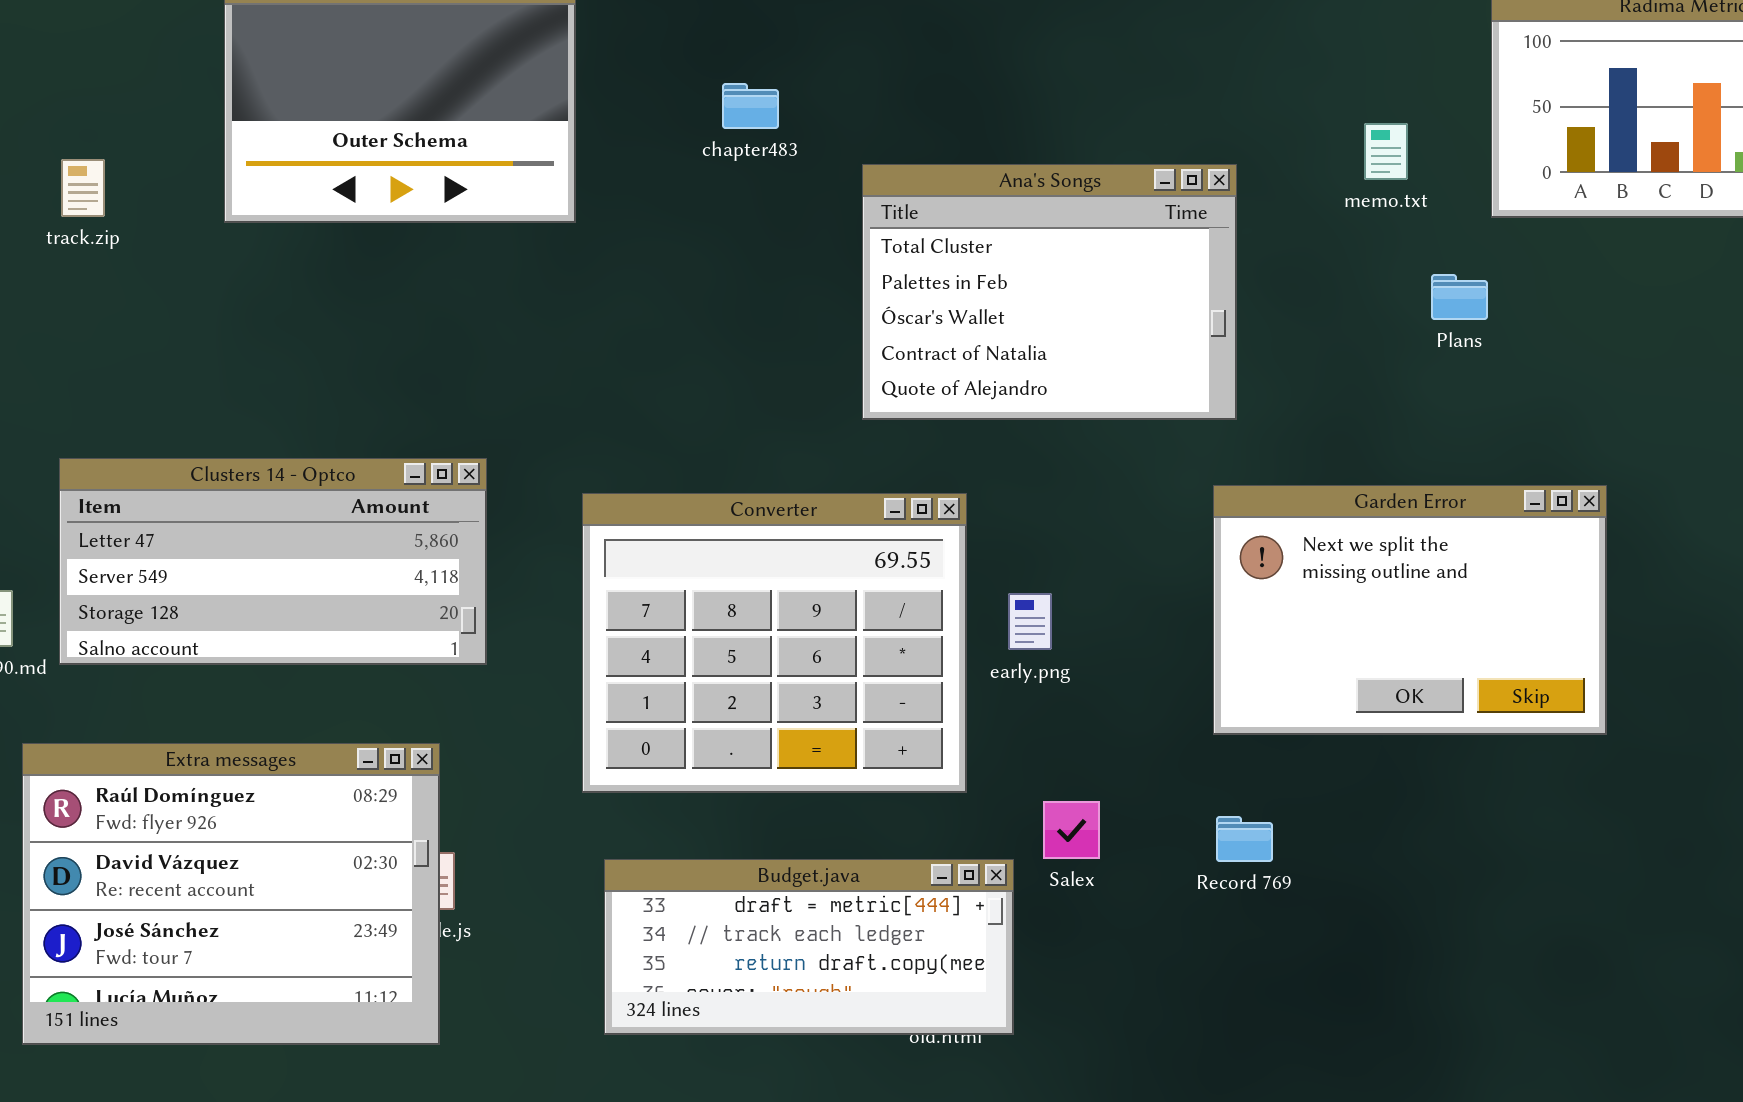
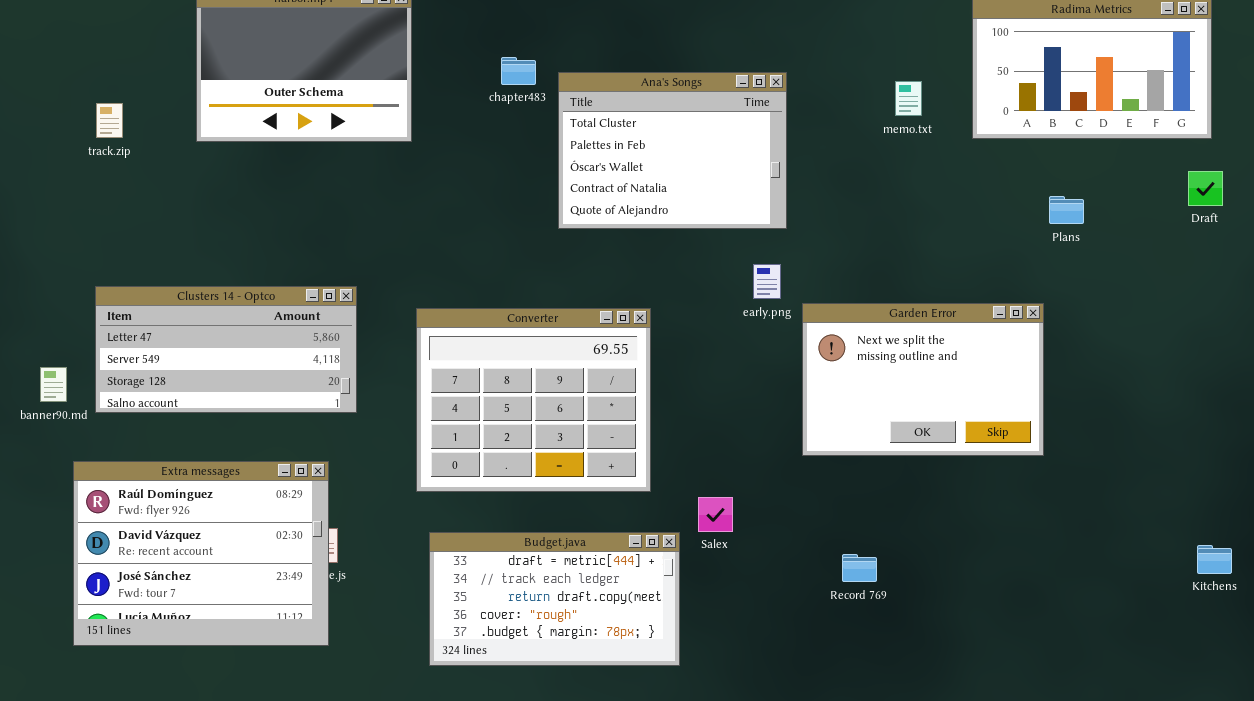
Ana's Songs: [862,164,1237,420] -> [558,72,787,229], moved
Plans: [1431,274,1488,320] -> [1049,196,1084,224], moved
early.png: [1008,593,1052,650] -> [753,264,781,299], moved
Record 769: [1216,816,1273,862] -> [842,554,877,582], moved
Budget.java: [604,859,1014,1035] -> [429,532,680,666], resized

